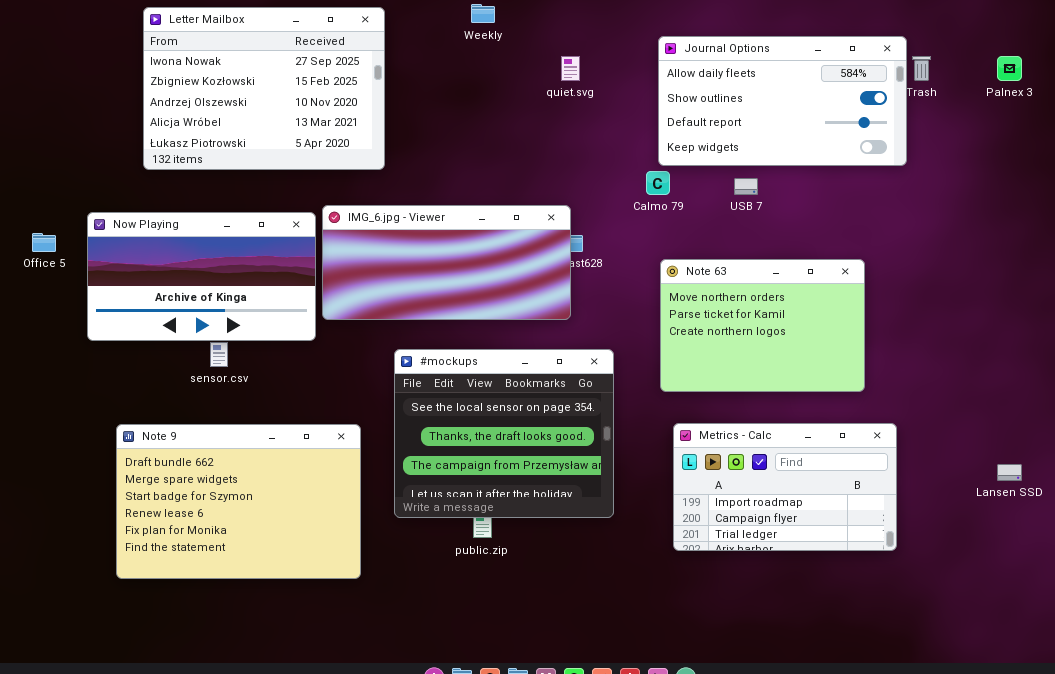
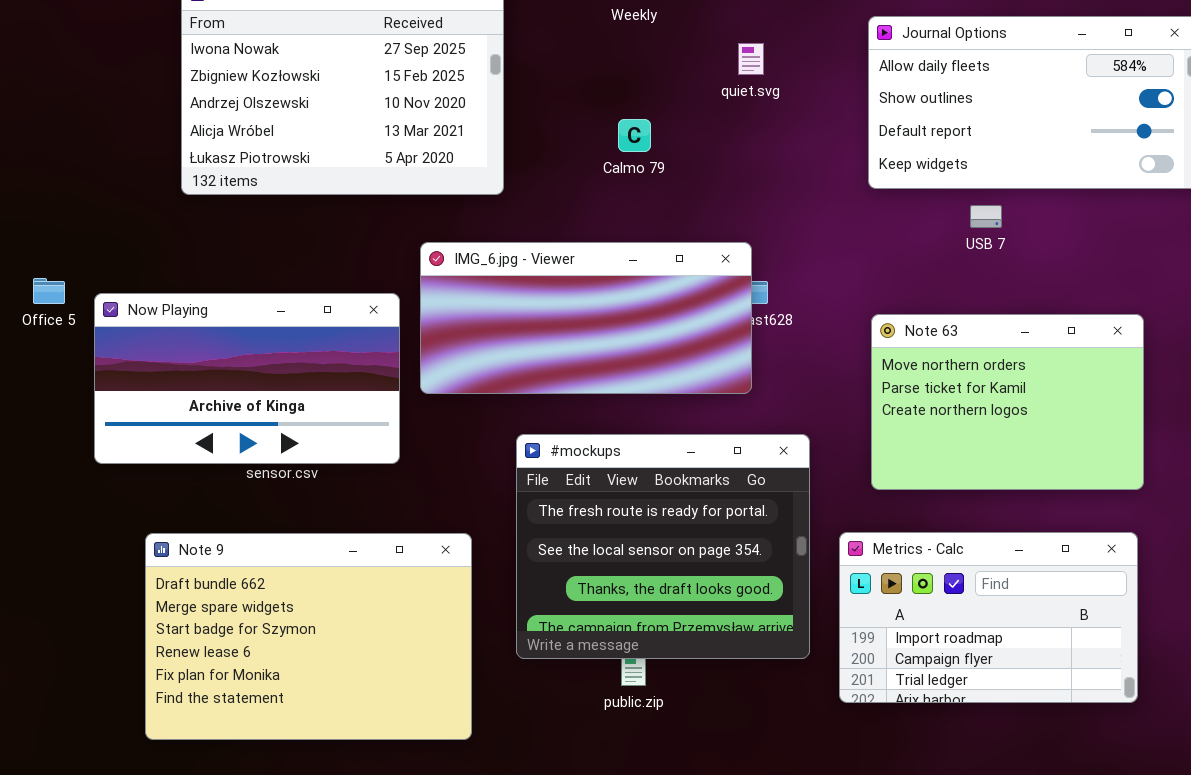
Calmo 79: [646,171,670,195] -> [618,119,651,152], moved
Now Playing: [87,212,316,341] -> [94,293,400,464], moved
#mockups: [394,349,614,518] -> [516,434,810,659], scrolled up 1 row
Metrics - Calc: [673,423,897,551] -> [839,532,1138,703], moved

